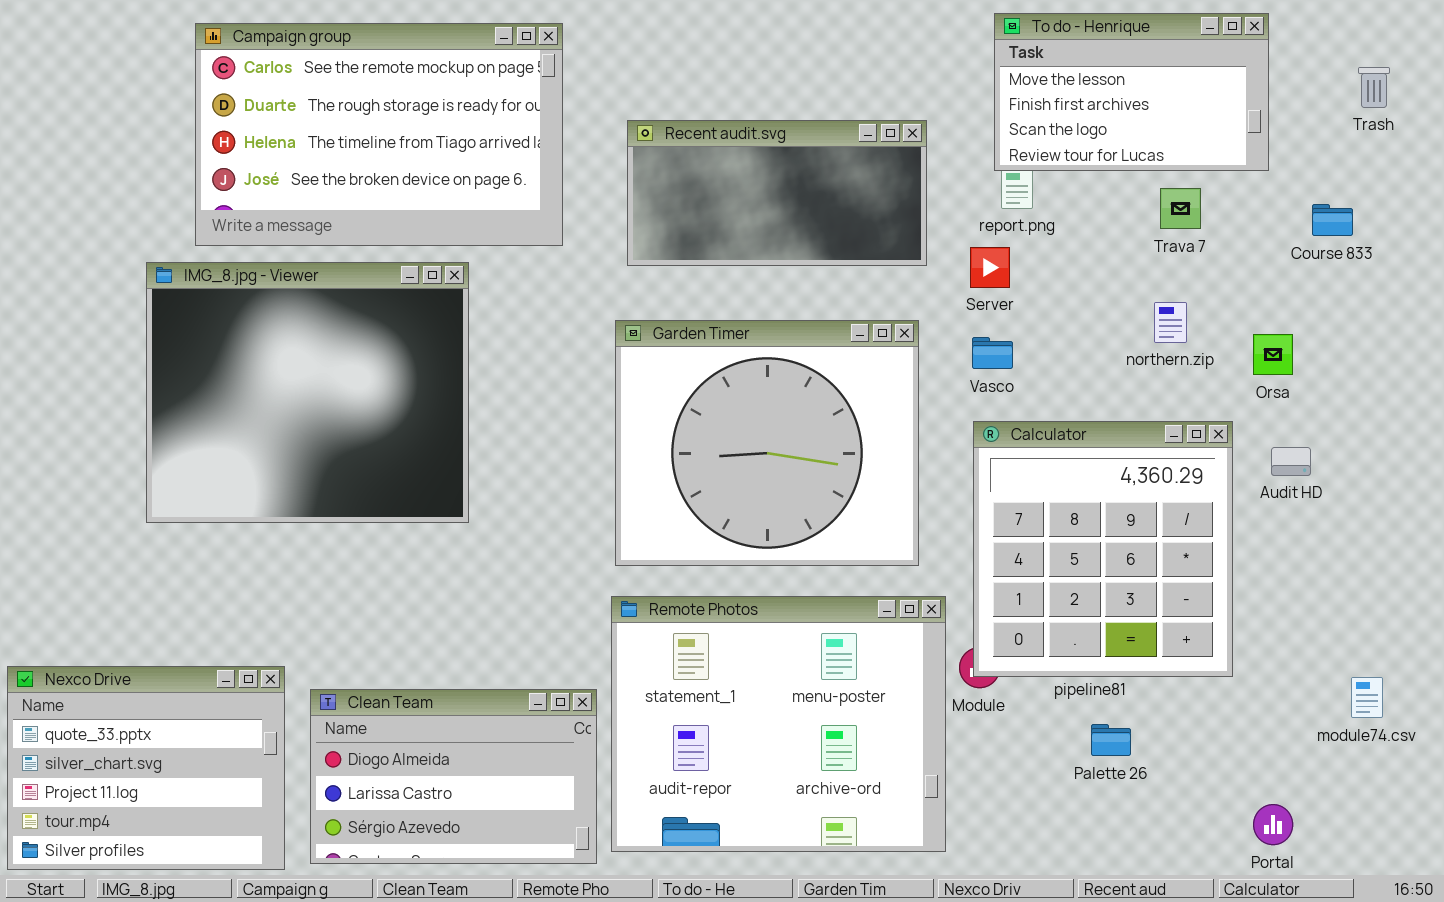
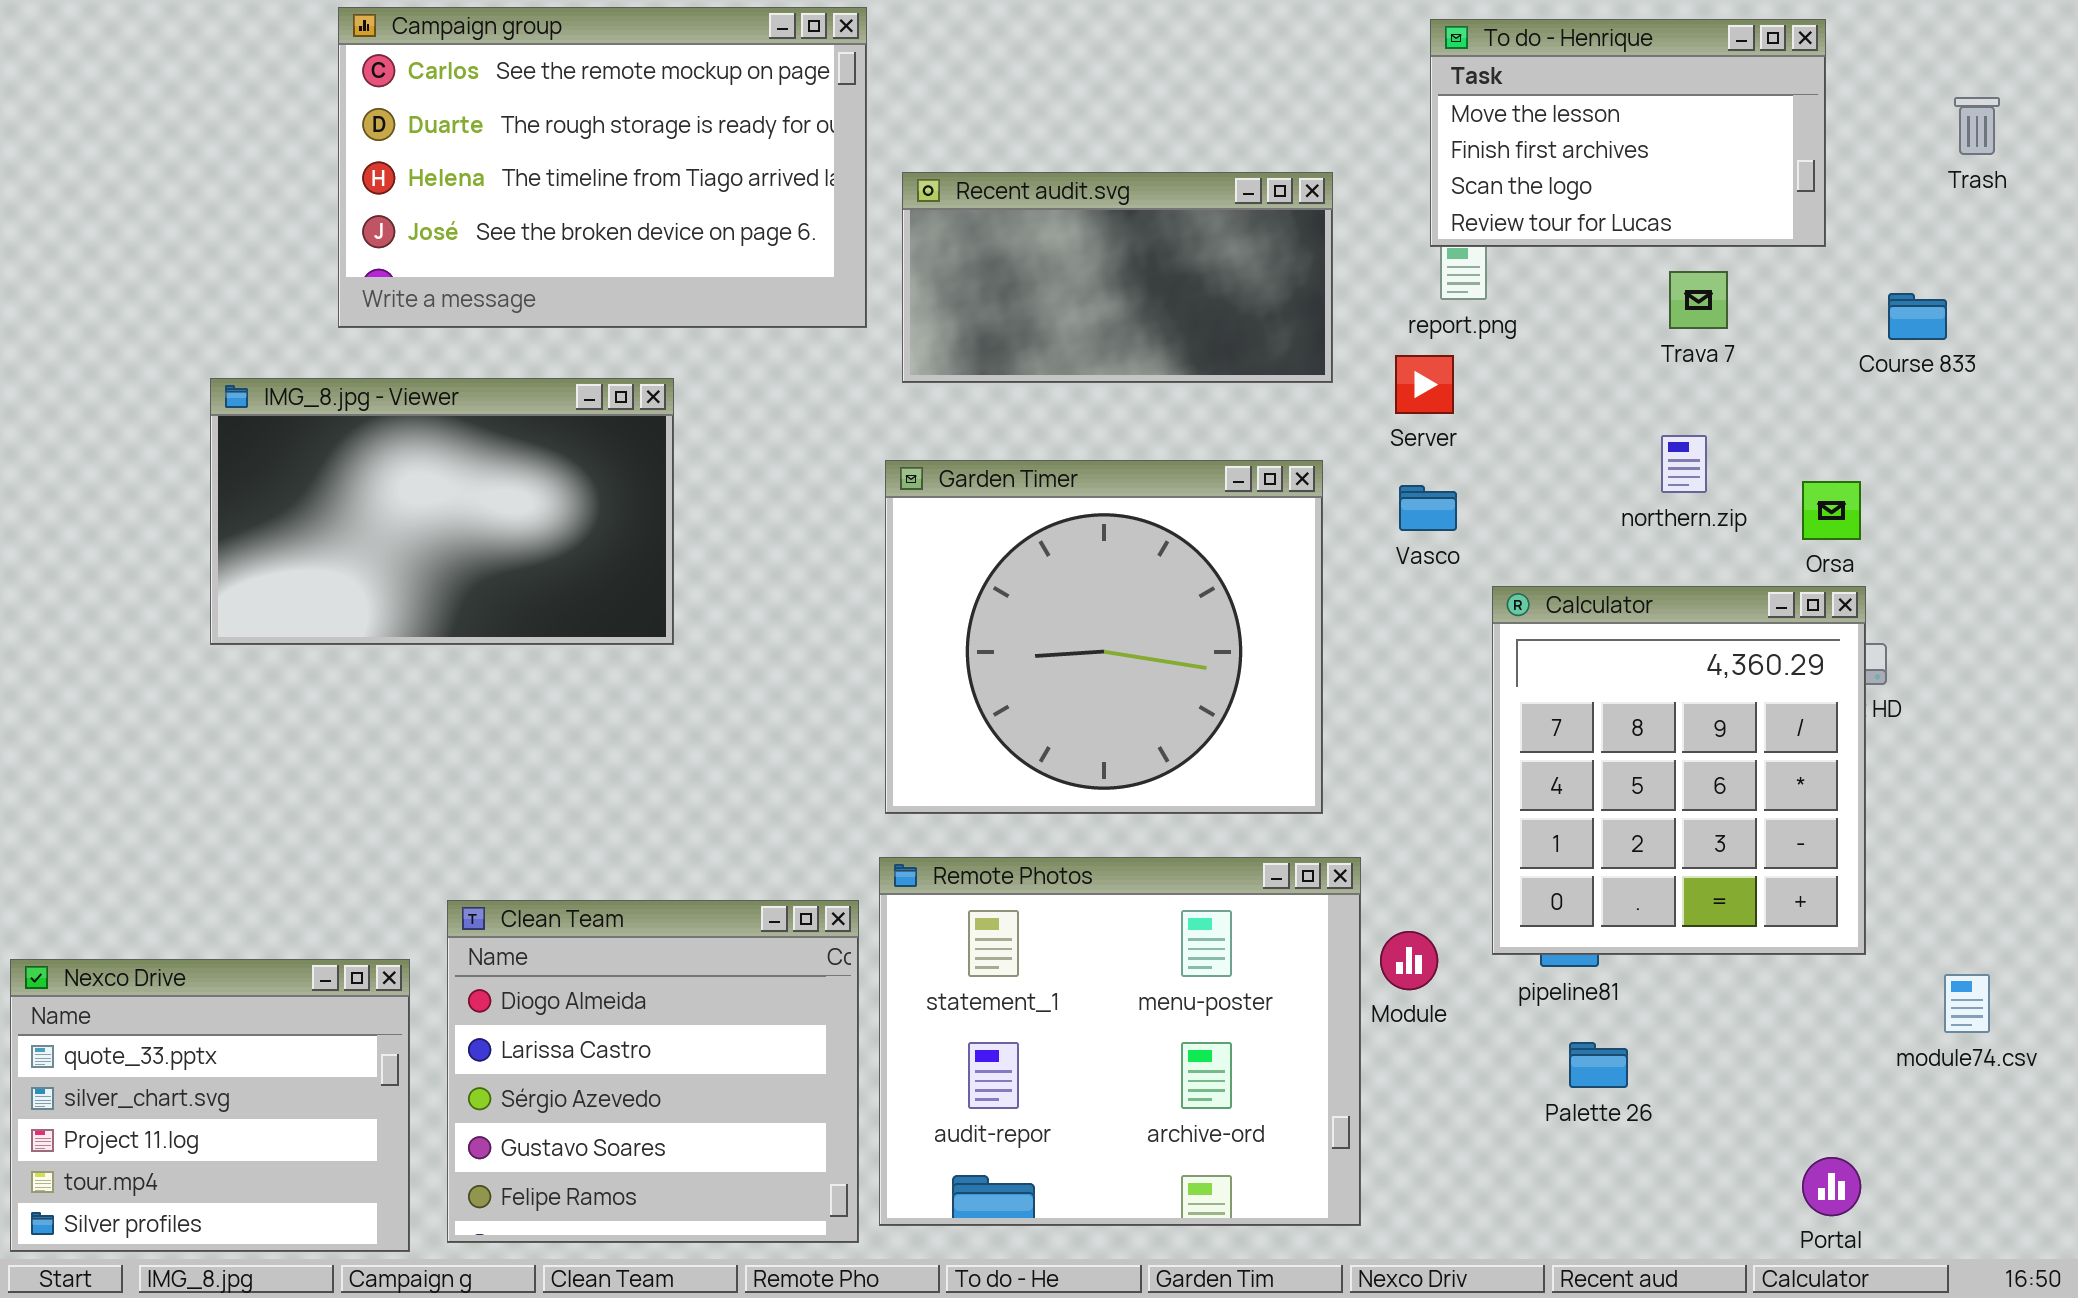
Campaign group: [195,23,563,246] -> [338,7,867,328], moved
IMG_8.jpg - Viewer: [146,262,469,523] -> [210,378,674,645], resized
Calculator: [973,421,1233,677] -> [1492,586,1866,955], moved
Clean Team: [310,689,597,864] -> [447,900,859,1243], resized

